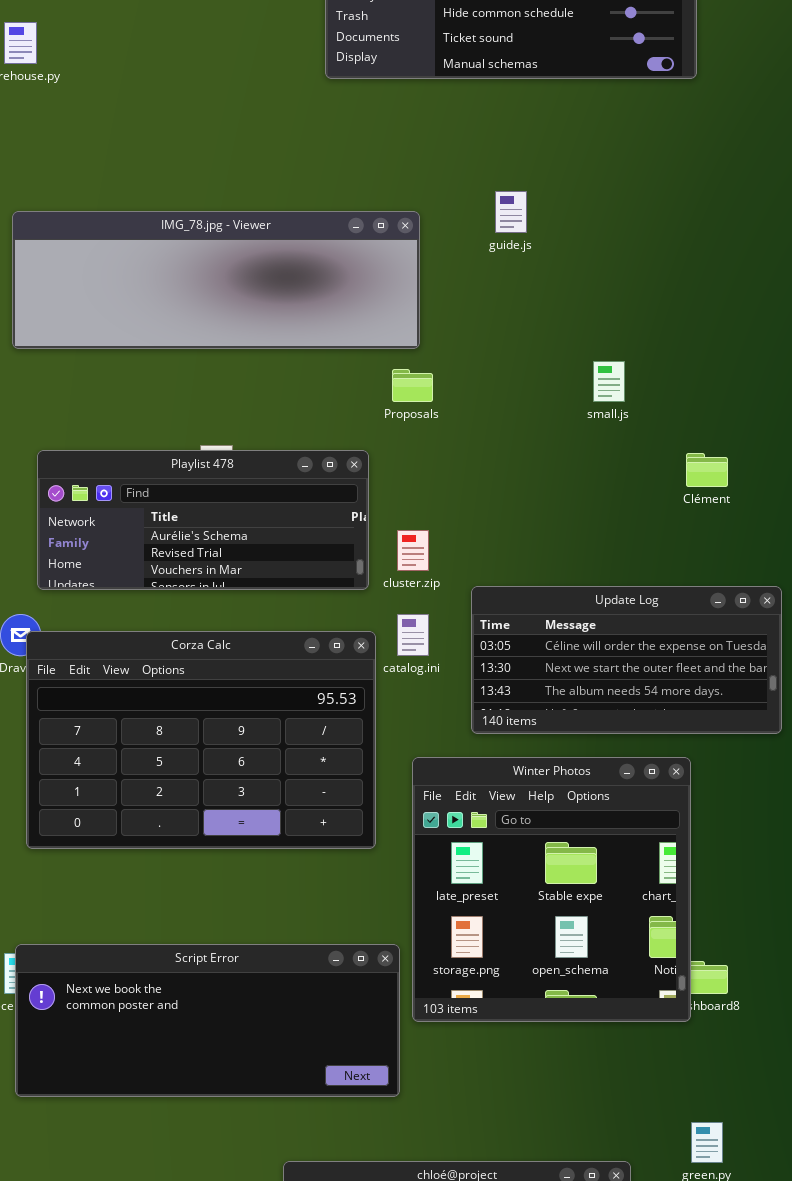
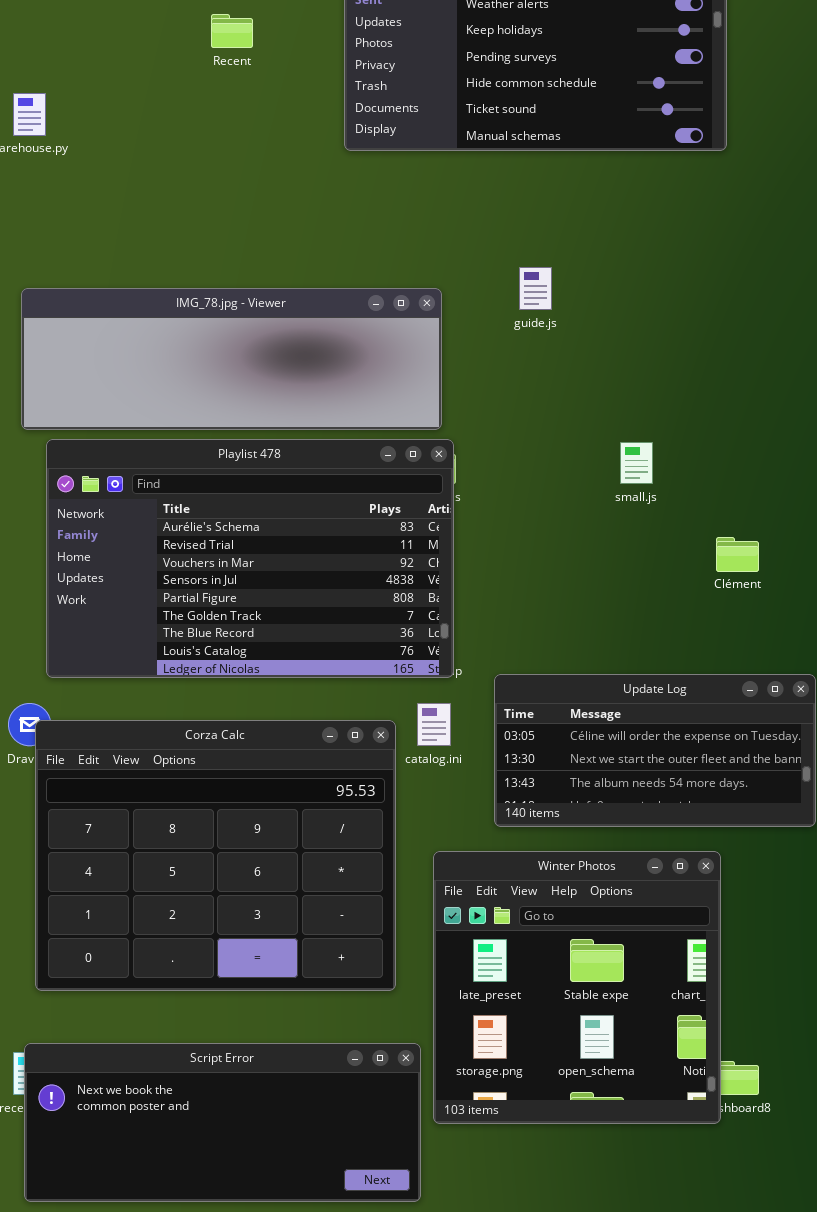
Playlist 478: [37,450,369,590] -> [46,439,454,678], resized
Corza Calc: [26,631,376,849] -> [35,720,396,991], resized

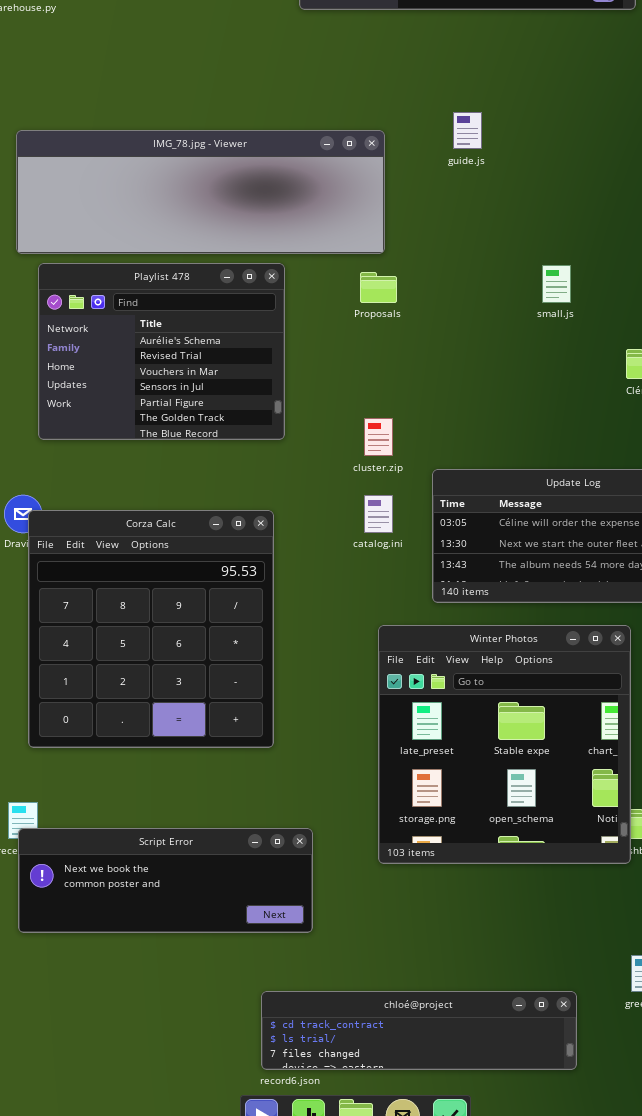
Playlist 478: [46,439,454,678] -> [38,263,285,440], resized
Corza Calc: [35,720,396,991] -> [28,510,274,748], resized
Script Error: [24,1043,421,1202] -> [18,828,313,933], resized

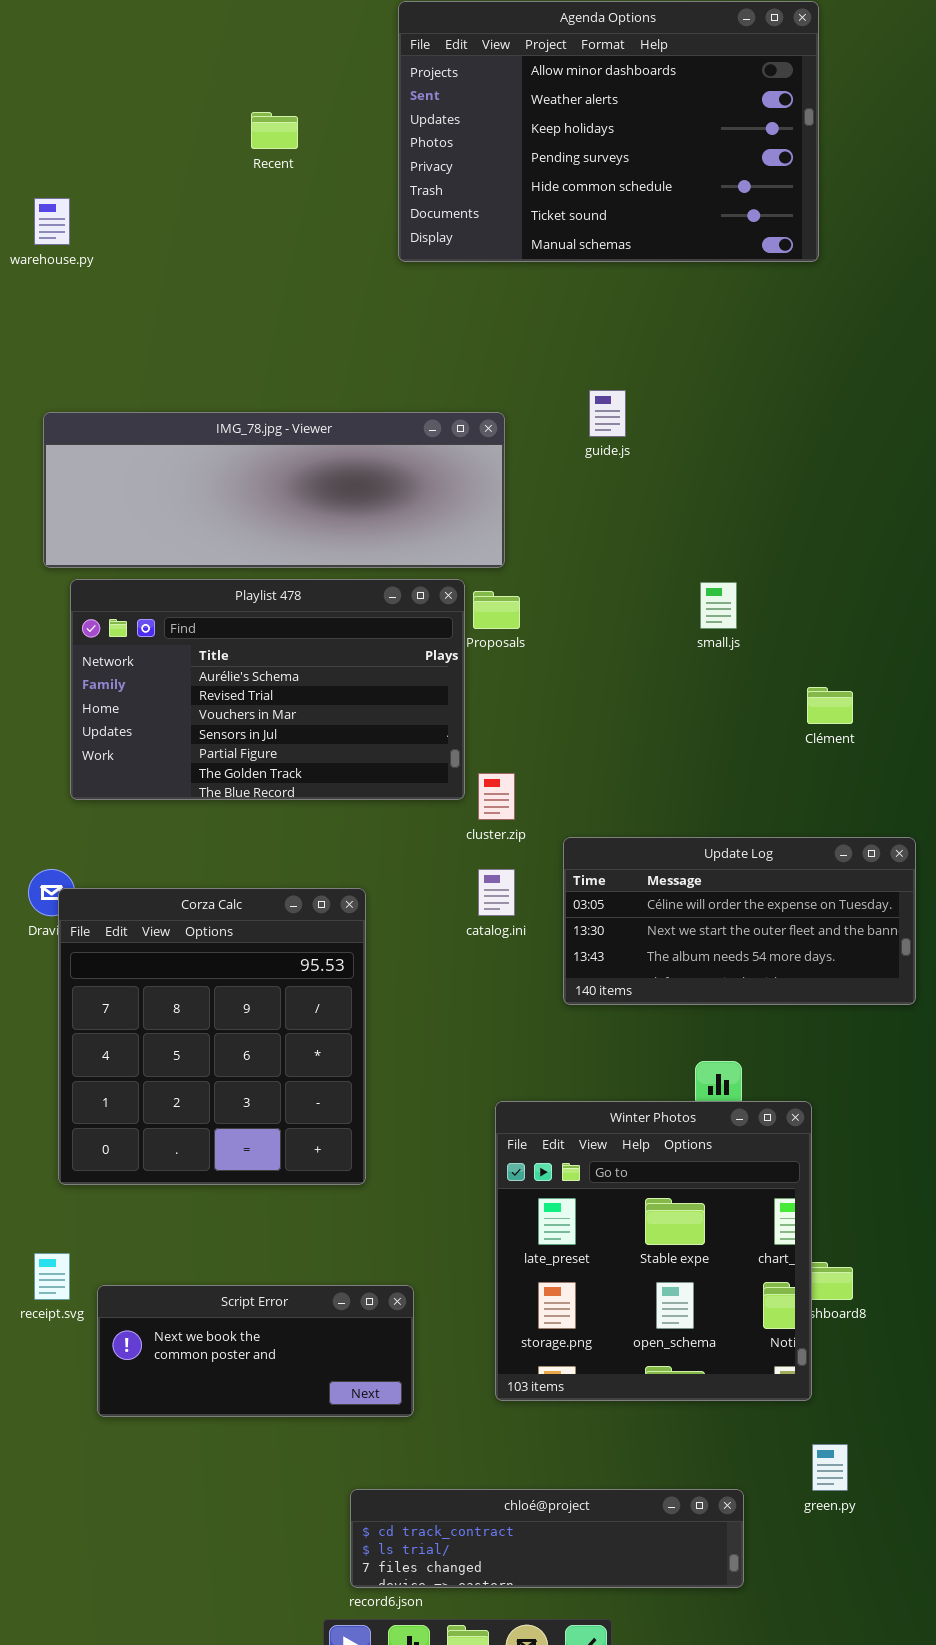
Playlist 478: [38,263,285,440] -> [70,579,465,800], resized
Winter Photos: [378,625,631,864] -> [495,1101,812,1401], moved
Script Error: [18,828,313,933] -> [97,1285,414,1417], resized

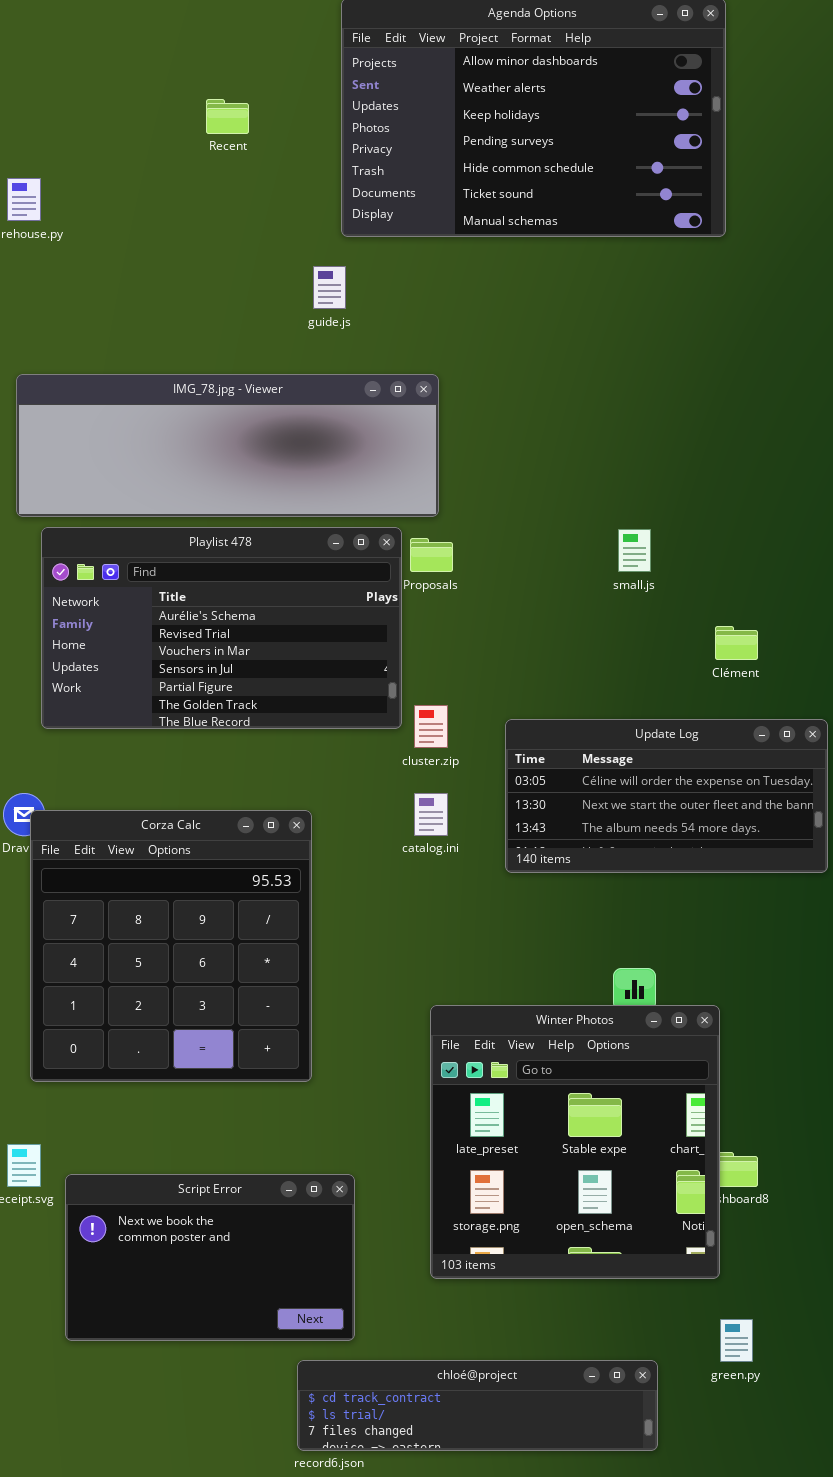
guide.js: [589,390,626,437] -> [313,266,346,309], moved
Update Log: [563,837,916,1005] -> [505,719,828,873], moved
Script Error: [97,1285,414,1417] -> [65,1174,355,1341], resized

